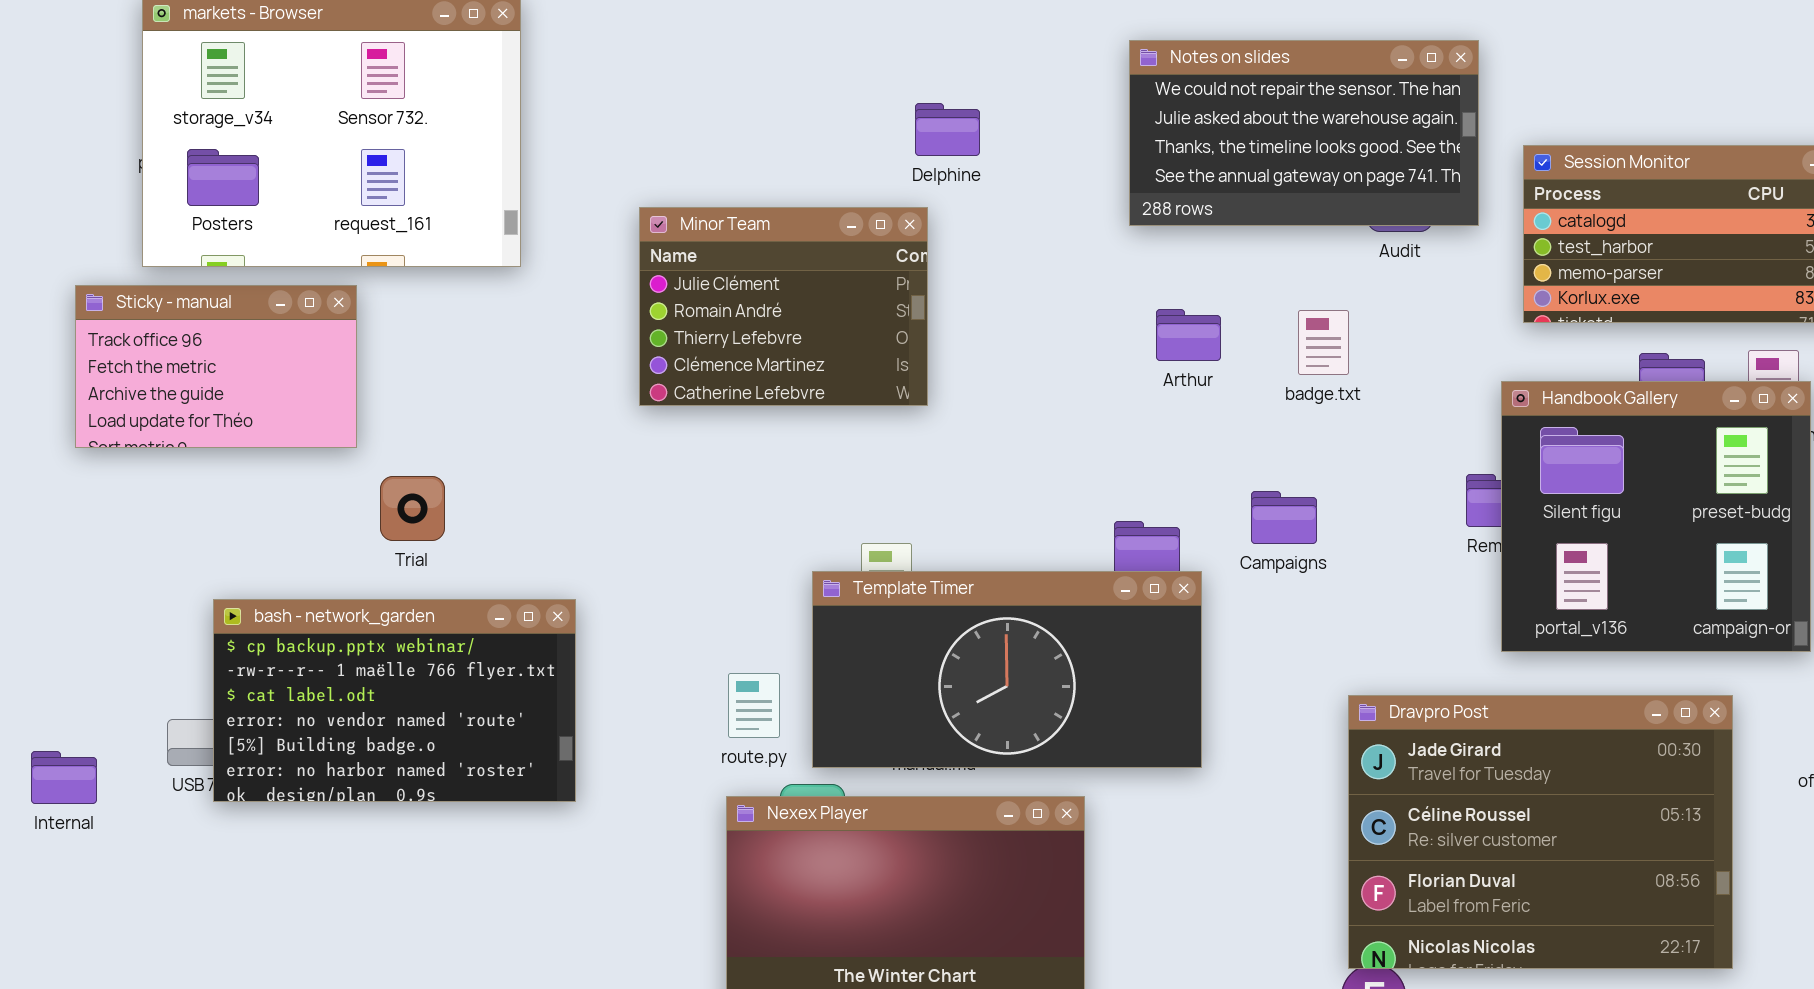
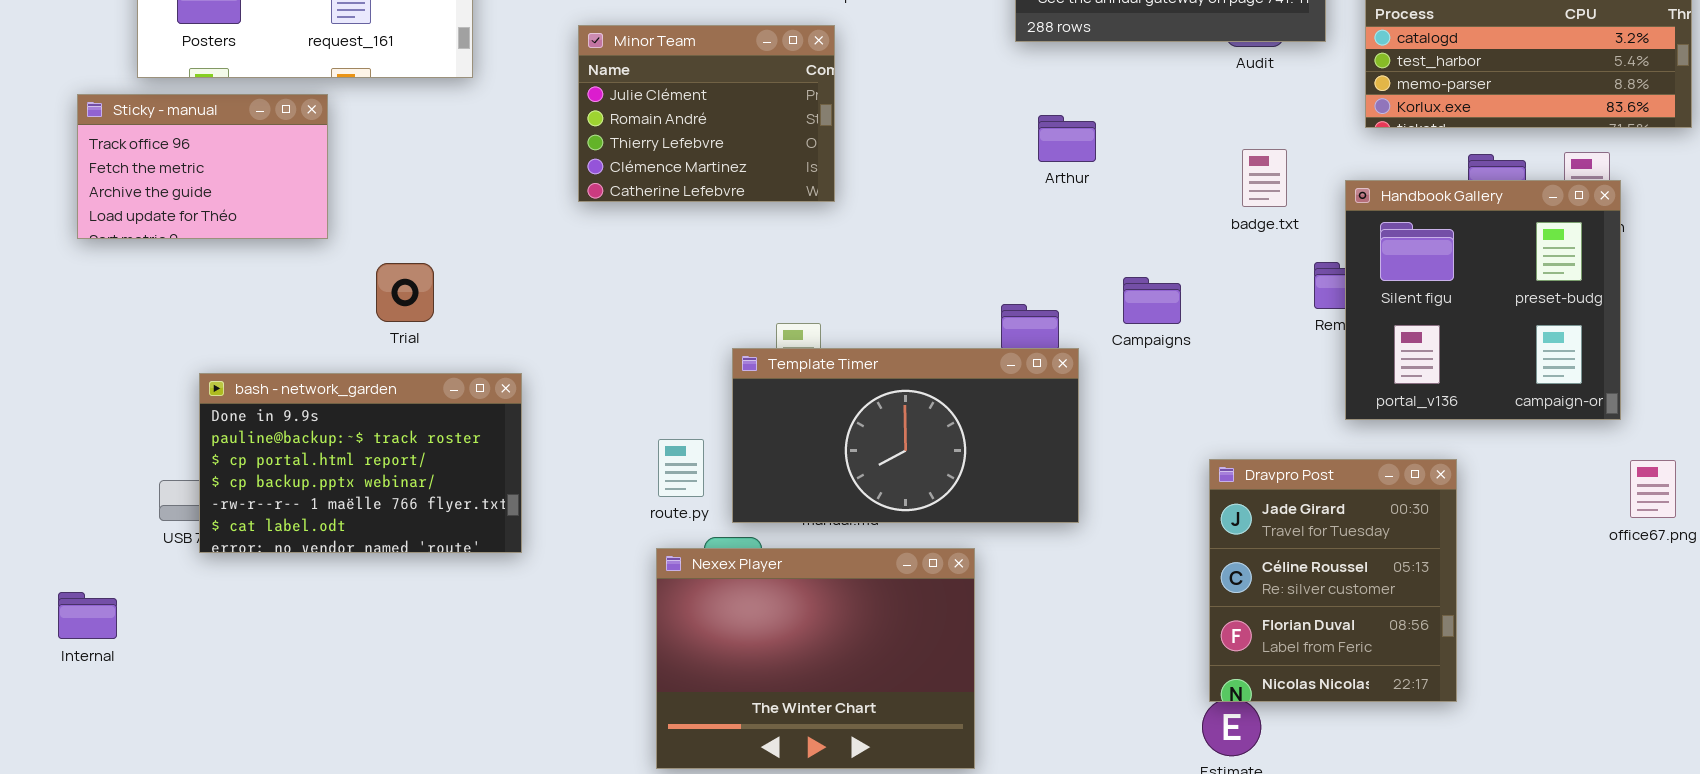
badge.txt: [1298,310,1349,375] -> [1242,149,1287,207], moved
Trial: [380,476,445,541] -> [376,263,434,322], moved
bash - network_garden: [213,599,576,802] -> [199,373,522,553], scrolled up 3 rows
Dravpro Post: [1348,695,1733,969] -> [1209,459,1457,702], resized
Internal: [31,751,97,804] -> [58,592,117,639], moved

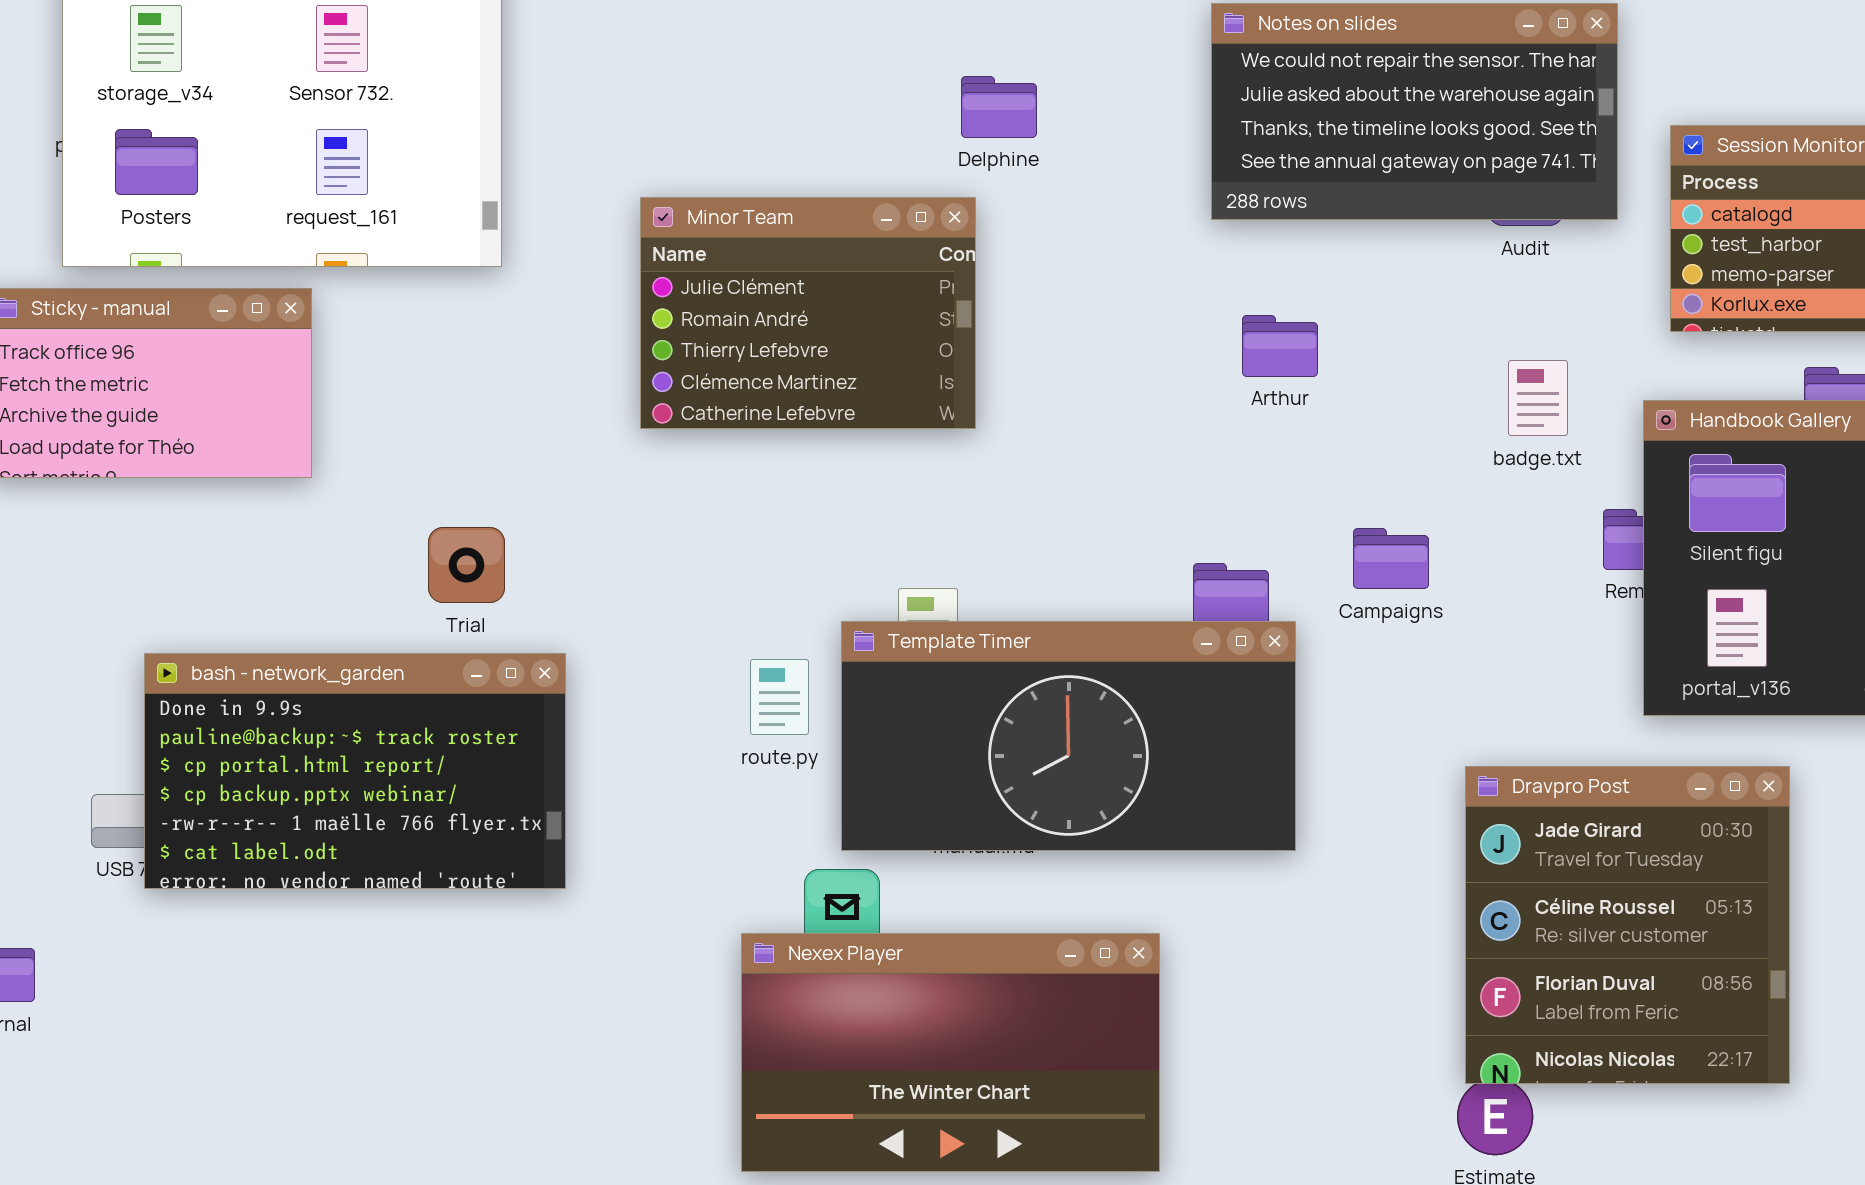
Trial: [376,263,434,322] -> [428,527,505,603], moved
route.py: [658,439,704,497] -> [750,659,809,735], moved
Nexex Player: [656,548,975,769] -> [741,933,1160,1172], resized

